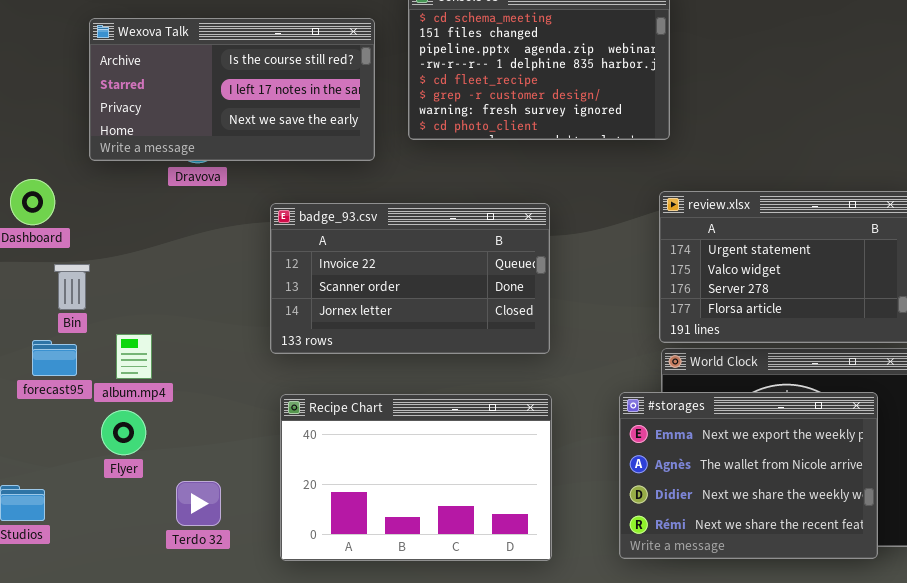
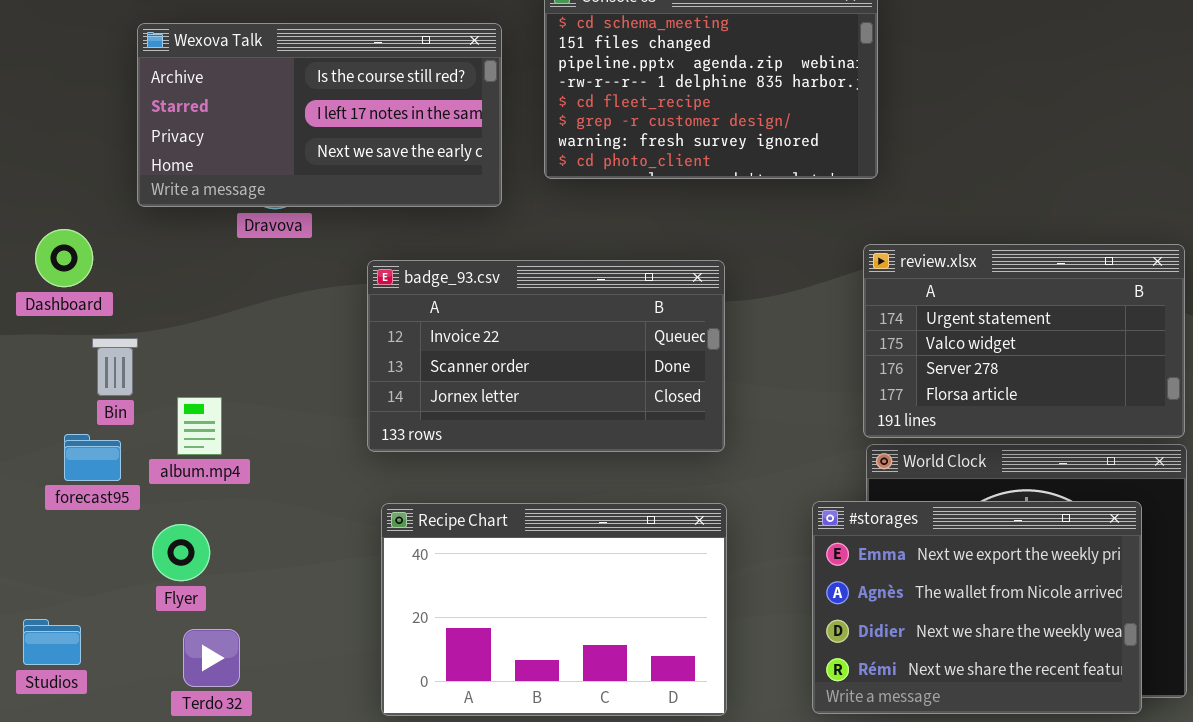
album.mp4: [116,334,152,379] -> [177,397,222,455], moved
Terdo 32: [176,481,221,526] -> [183,629,240,687], moved

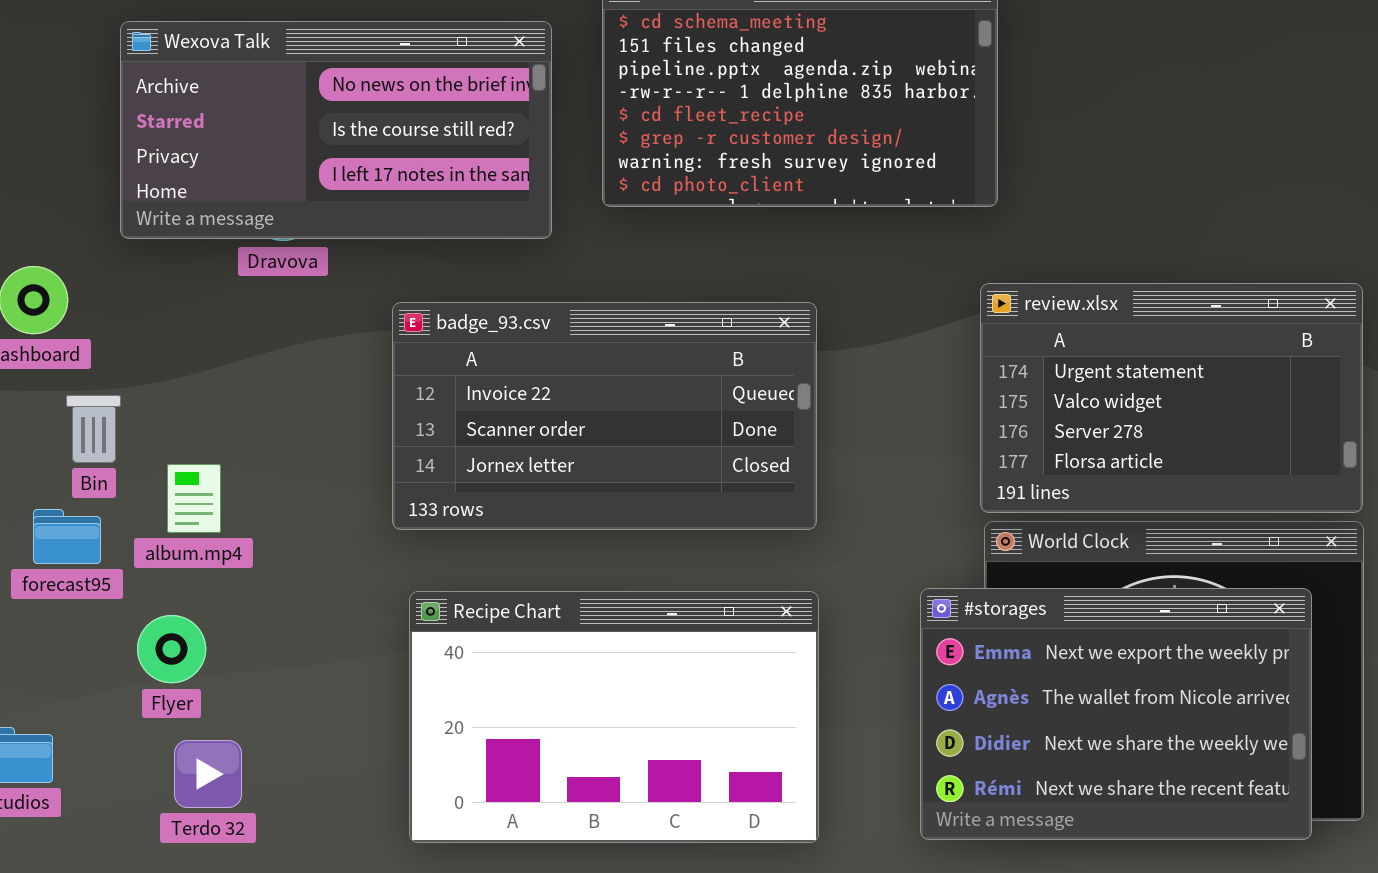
Wexova Talk: [137,23,502,207] -> [120,21,552,239], scrolled up 1 row

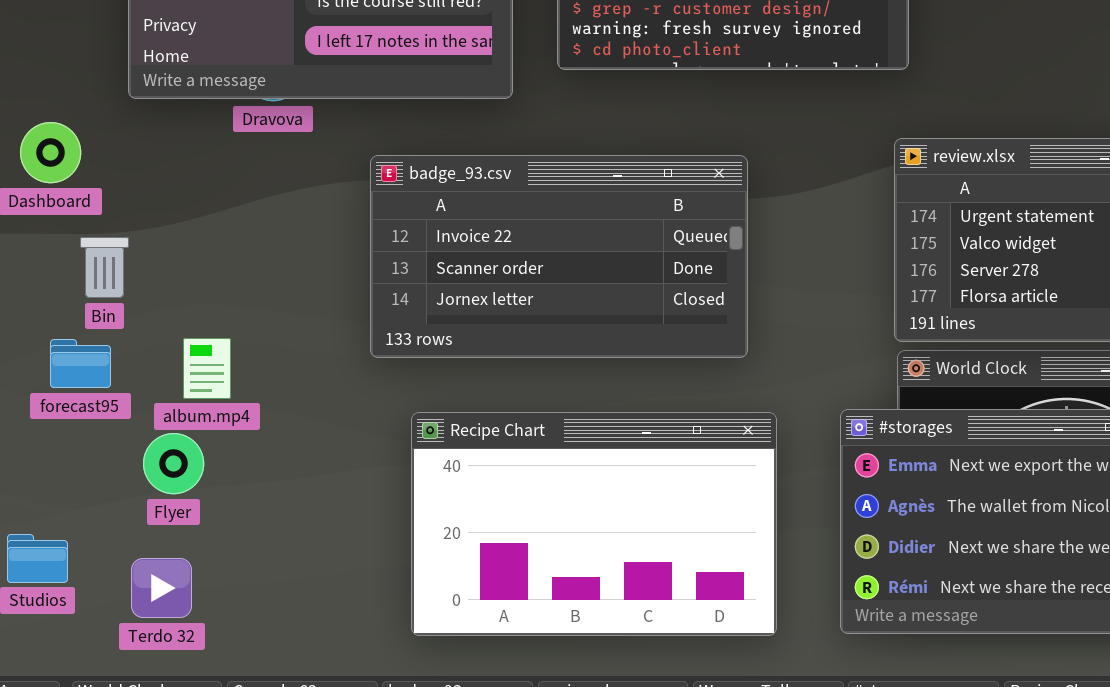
album.mp4: [167,464,221,533] -> [183,338,231,399], moved
Recipe Chart: [409,591,819,843] -> [411,412,777,636], moved
Terdo 32: [174,740,242,808] -> [131,558,192,618], moved

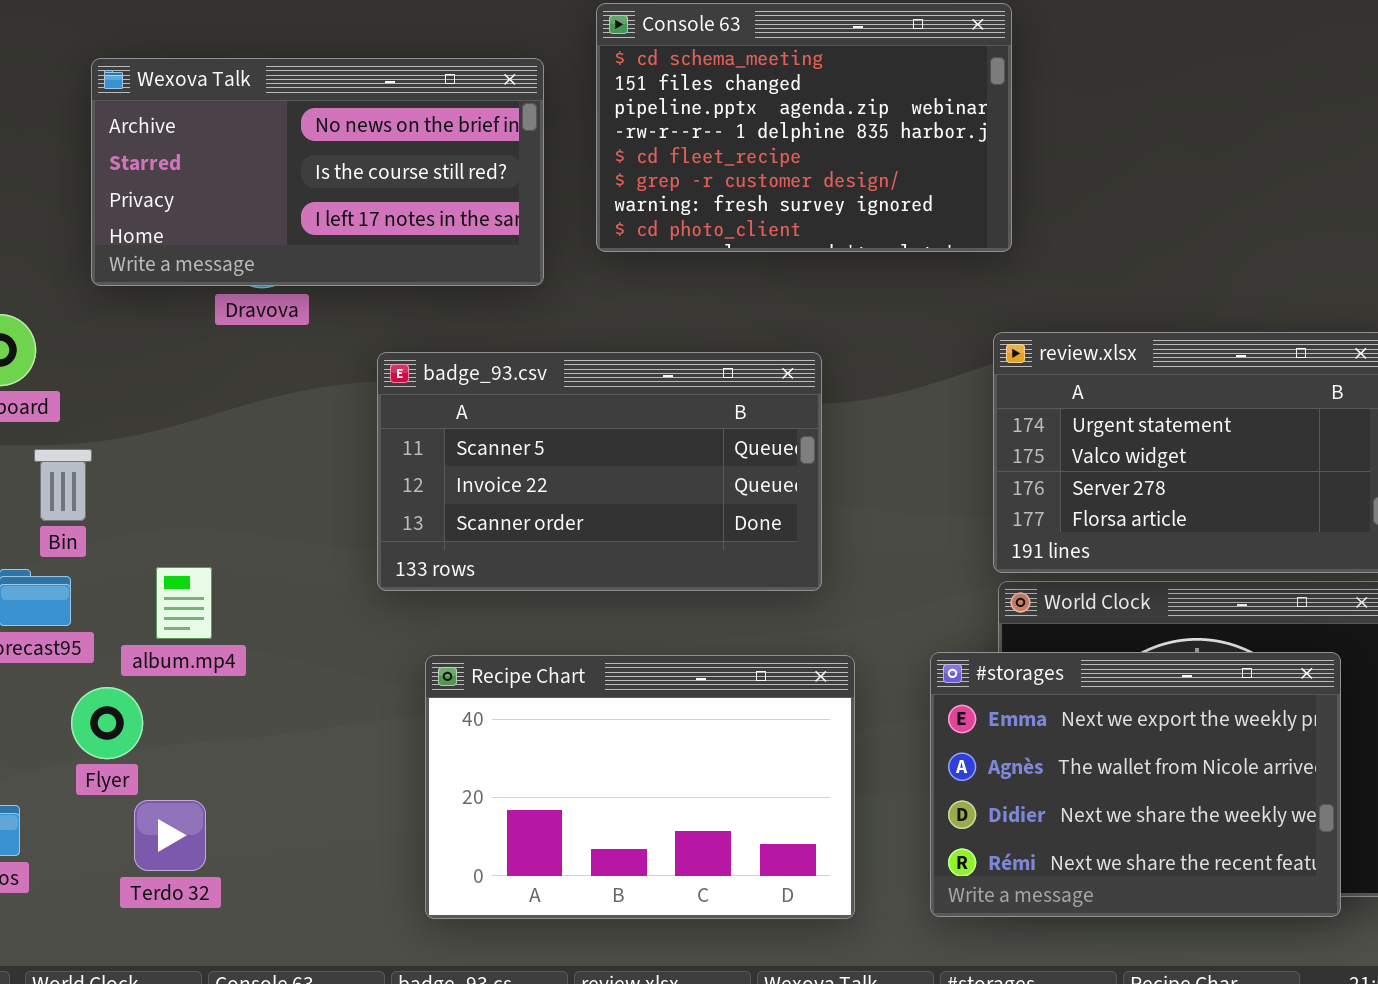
badge_93.csv: [370,155,748,358] -> [377,352,822,591], scrolled up 1 row
Flyer: [143,433,204,494] -> [71,687,143,759], moved
Terdo 32: [131,558,192,618] -> [134,800,206,871], moved

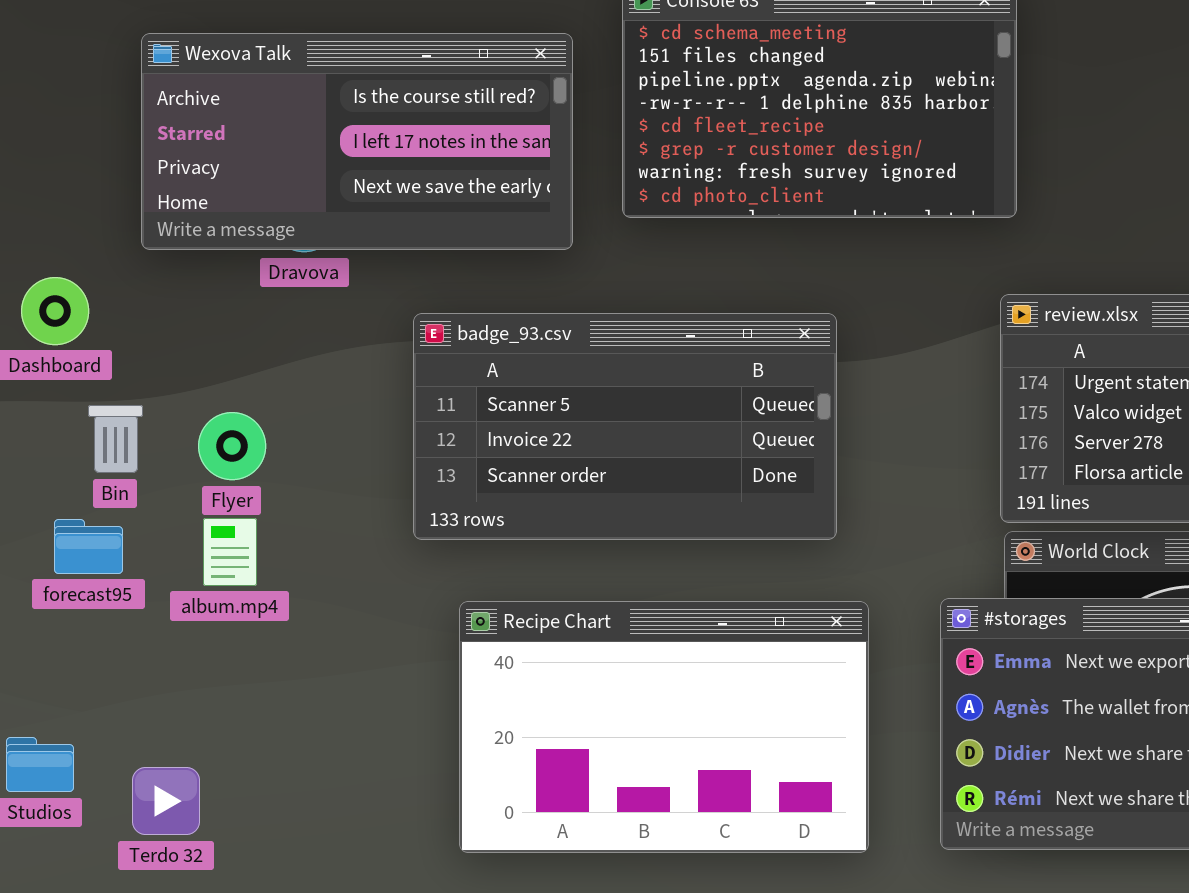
Wexova Talk: [91,58,544,286] -> [141,33,573,250], scrolled down 1 row
Flyer: [71,687,143,759] -> [198,412,266,480], moved
Terdo 32: [134,800,206,871] -> [132,767,200,835], moved

